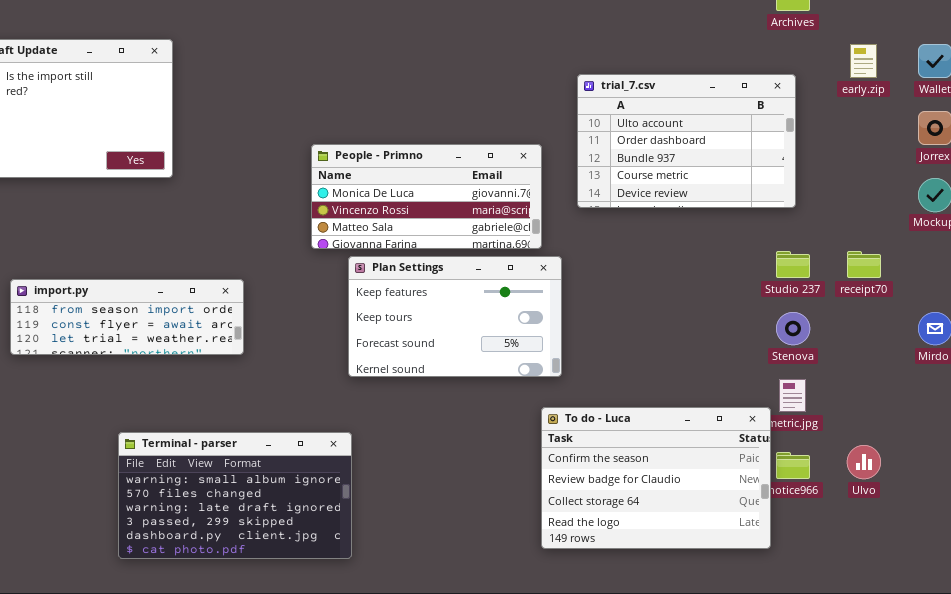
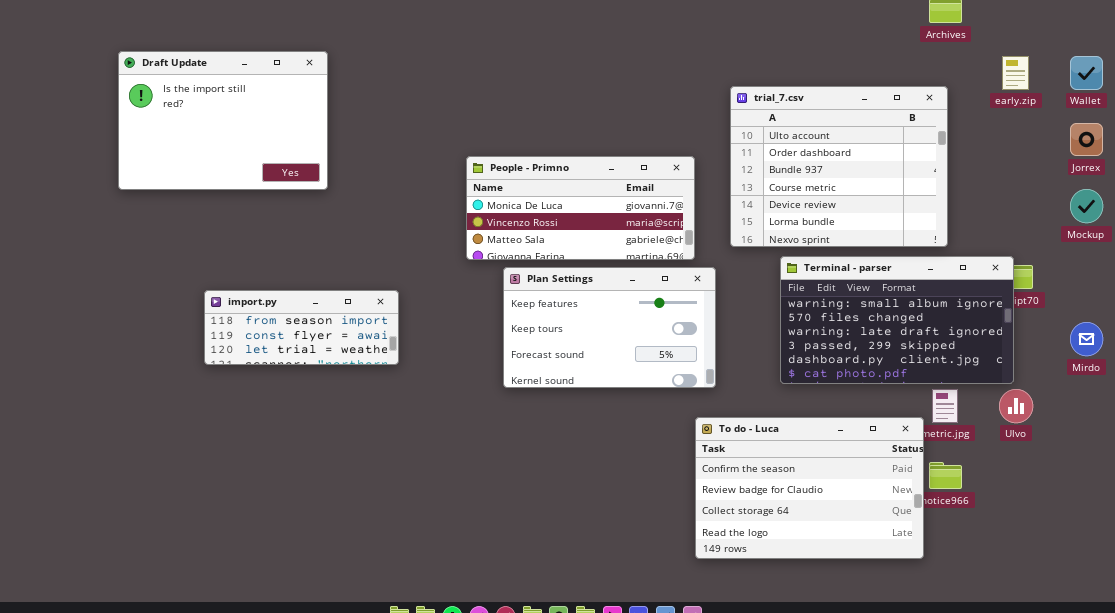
trial_7.csv: [577,74,796,208] -> [730,86,948,247], resized
import.py: [10,279,244,355] -> [204,290,399,365], resized
Terminal - parser: [118,432,352,559] -> [780,256,1014,384], moved
Ulvo: [847,445,881,479] -> [999,389,1033,423], moved

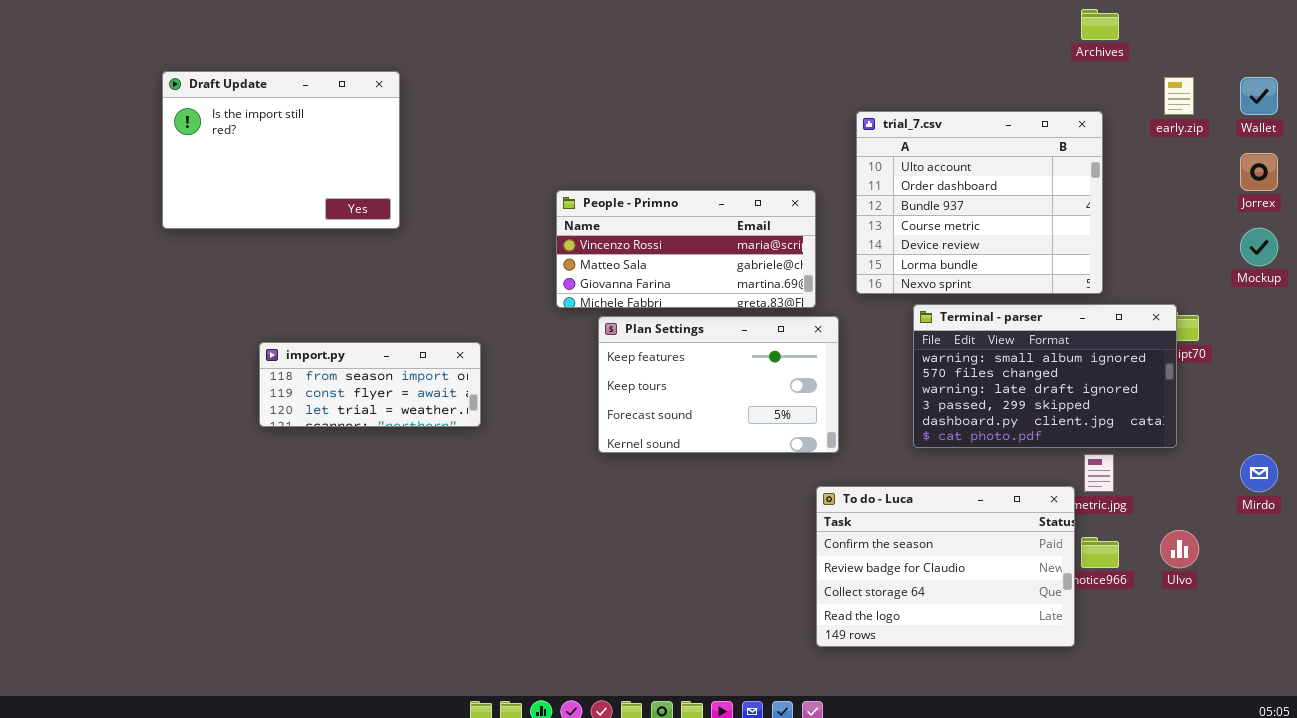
People - Primno: [466,156,695,260] -> [556,190,816,308], scrolled down 1 row
Mirdo: [1070,322,1103,356] -> [1240,454,1278,492], moved
Ulvo: [999,389,1033,423] -> [1160,530,1199,568], moved

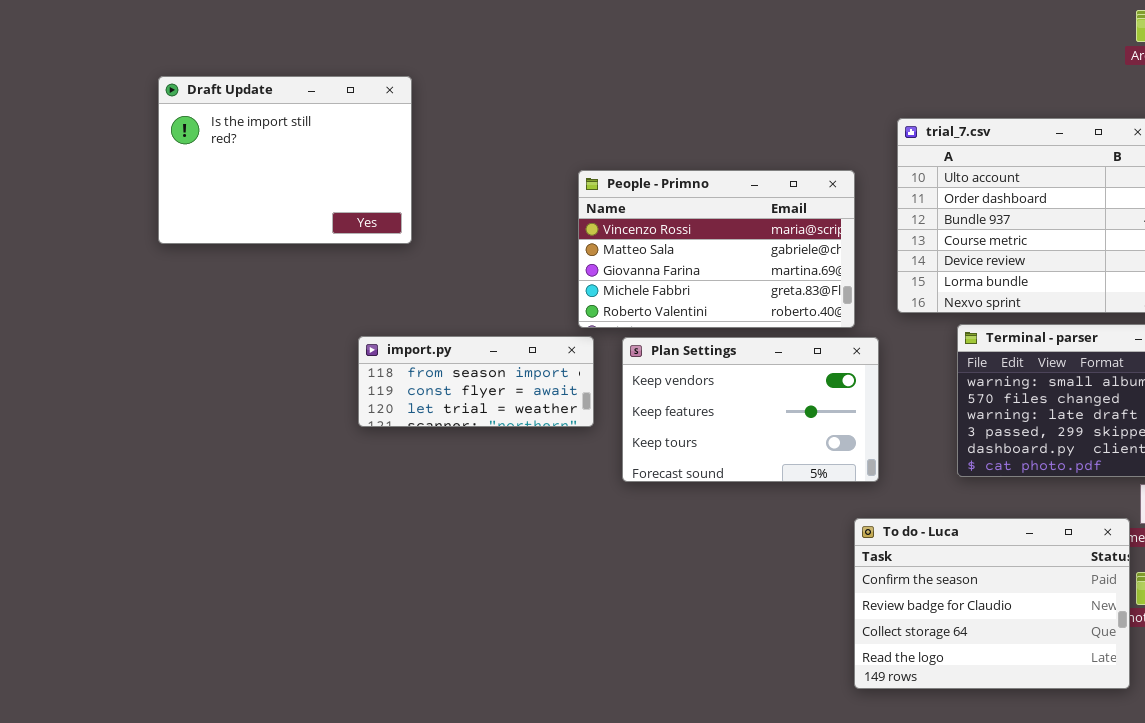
People - Primno: [556,190,816,308] -> [578,170,855,328], resized
Plan Settings: [598,316,839,453] -> [622,337,879,482], scrolled up 1 row
import.py: [259,342,481,427] -> [358,336,594,427], moved

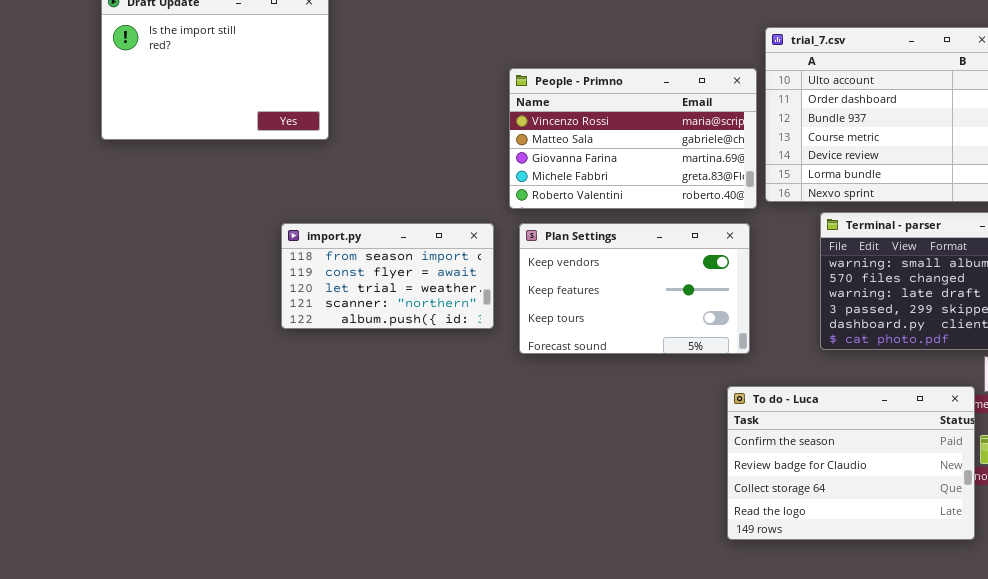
People - Primno: [578,170,855,328] -> [509,68,757,209], moved
import.py: [358,336,594,427] -> [281,223,494,329], resized

